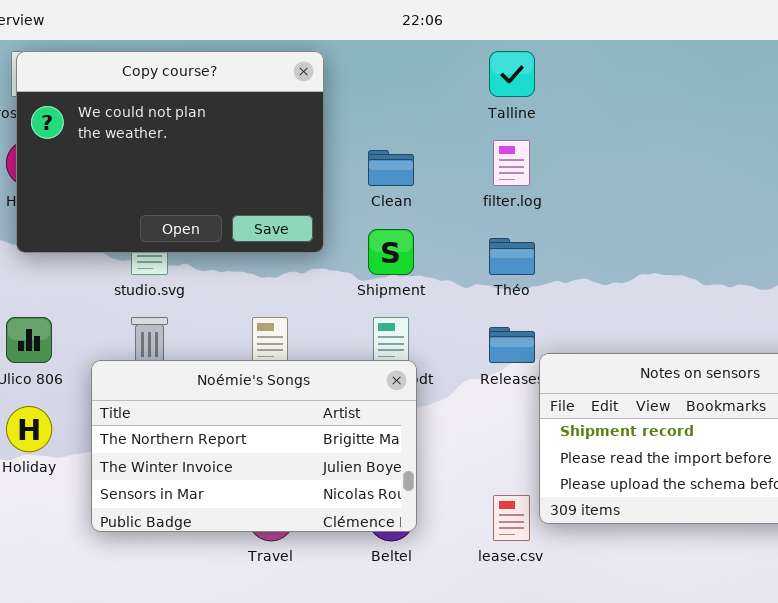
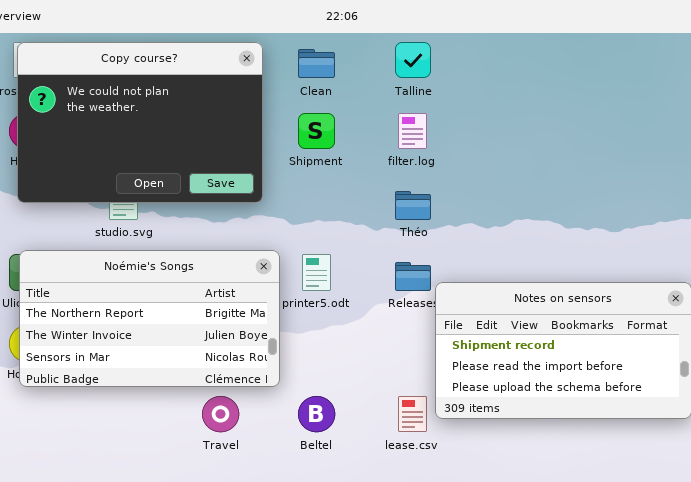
Clean: [368,150,414,186] -> [298,49,335,78], moved
Shipment: [368,229,414,275] -> [298,113,335,149], moved
Noémie's Songs: [91,360,417,532] -> [19,250,280,387], moved

